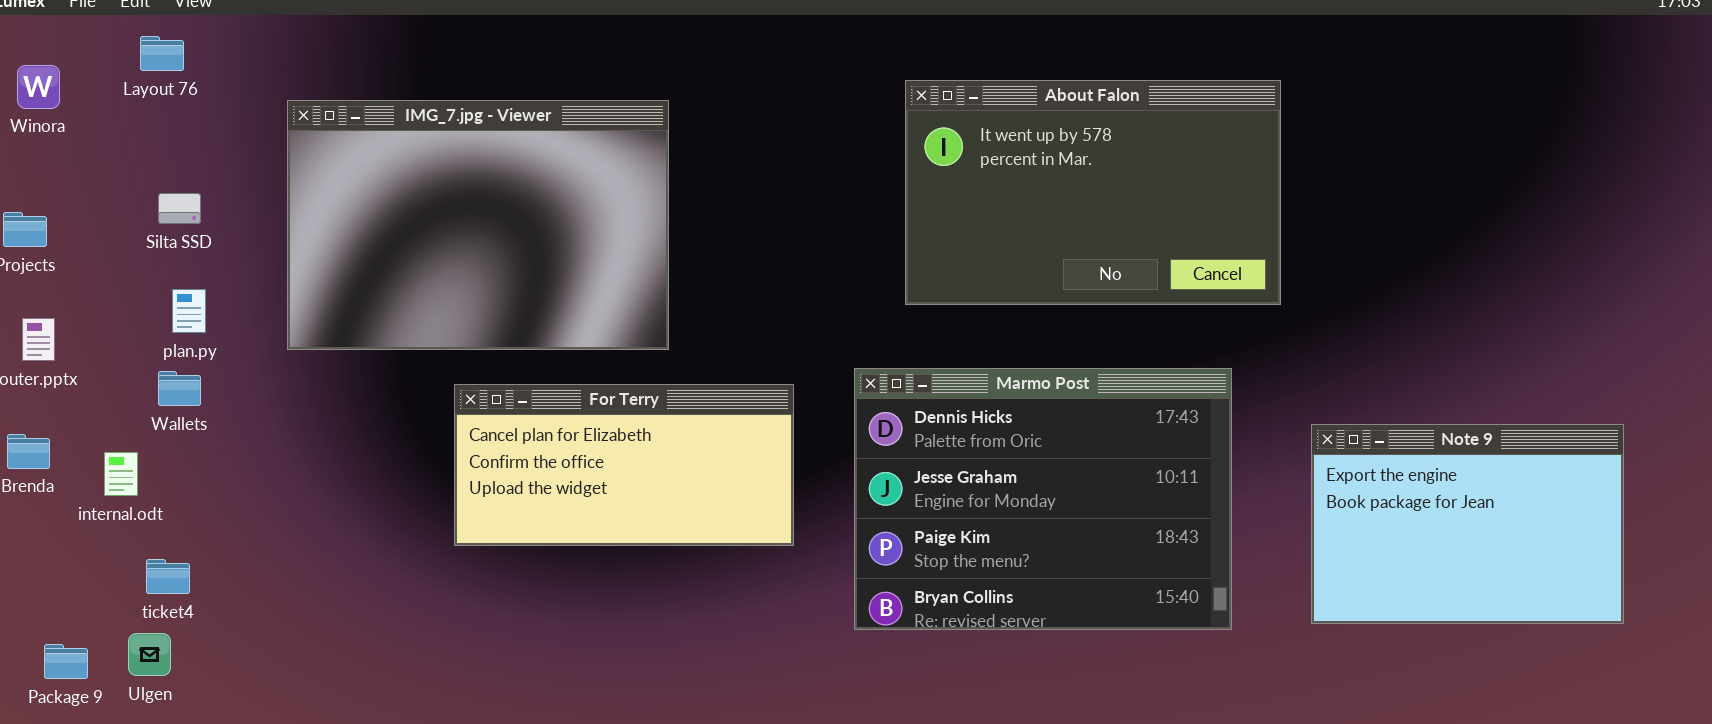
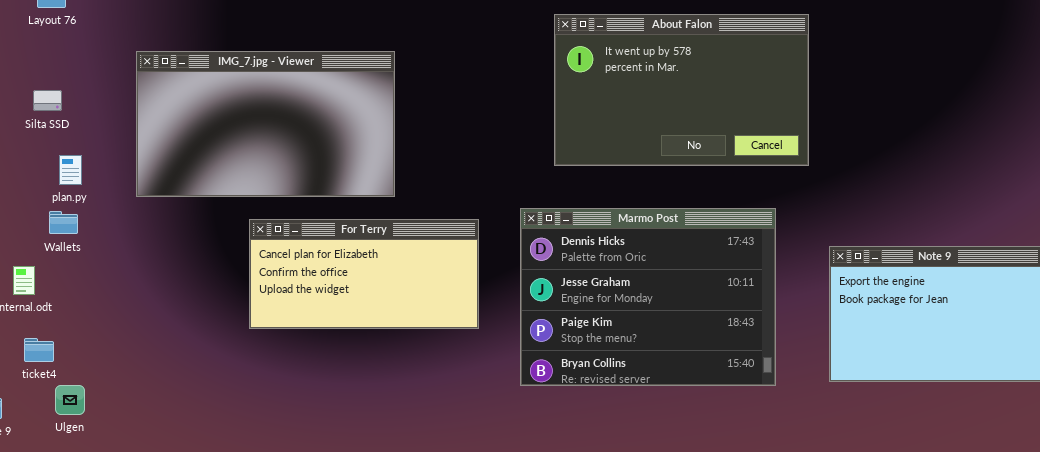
IMG_7.jpg - Viewer: [287,100,669,350] -> [136,51,395,197], resized
Silta SSD: [158,193,201,224] -> [33,90,62,111], moved
ticket4: [146,559,190,594] -> [24,338,54,362], moved
Ulgen: [128,633,171,676] -> [55,385,85,415], moved

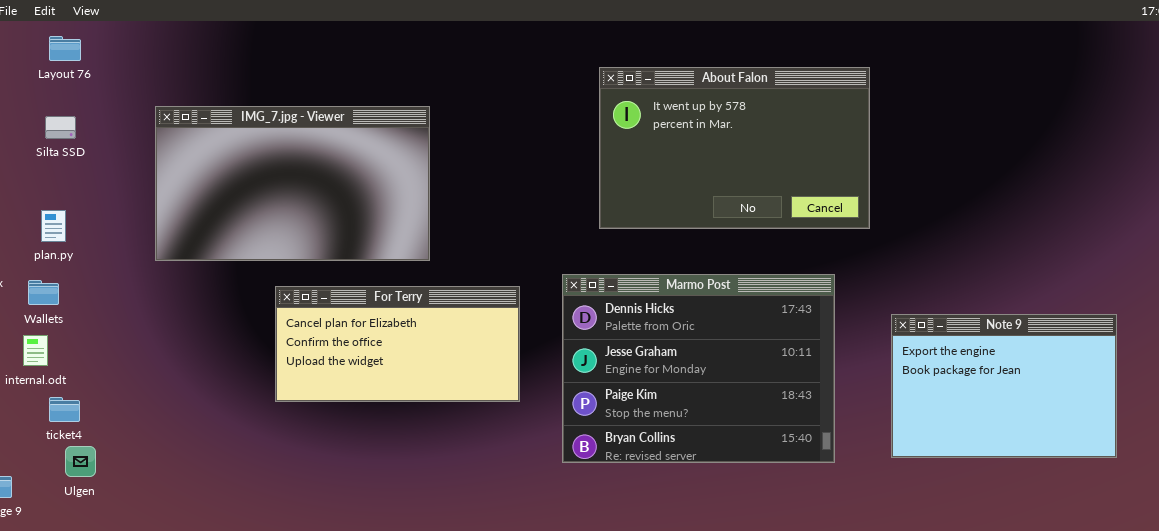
Silta SSD: [33,90,62,111] -> [45,116,76,139], moved
plan.py: [59,155,82,185] -> [41,210,66,242], moved
Wallets: [49,211,78,234] -> [28,280,59,305], moved
ticket4: [24,338,54,362] -> [49,397,80,422], moved
Ulgen: [55,385,85,415] -> [65,446,96,477], moved

